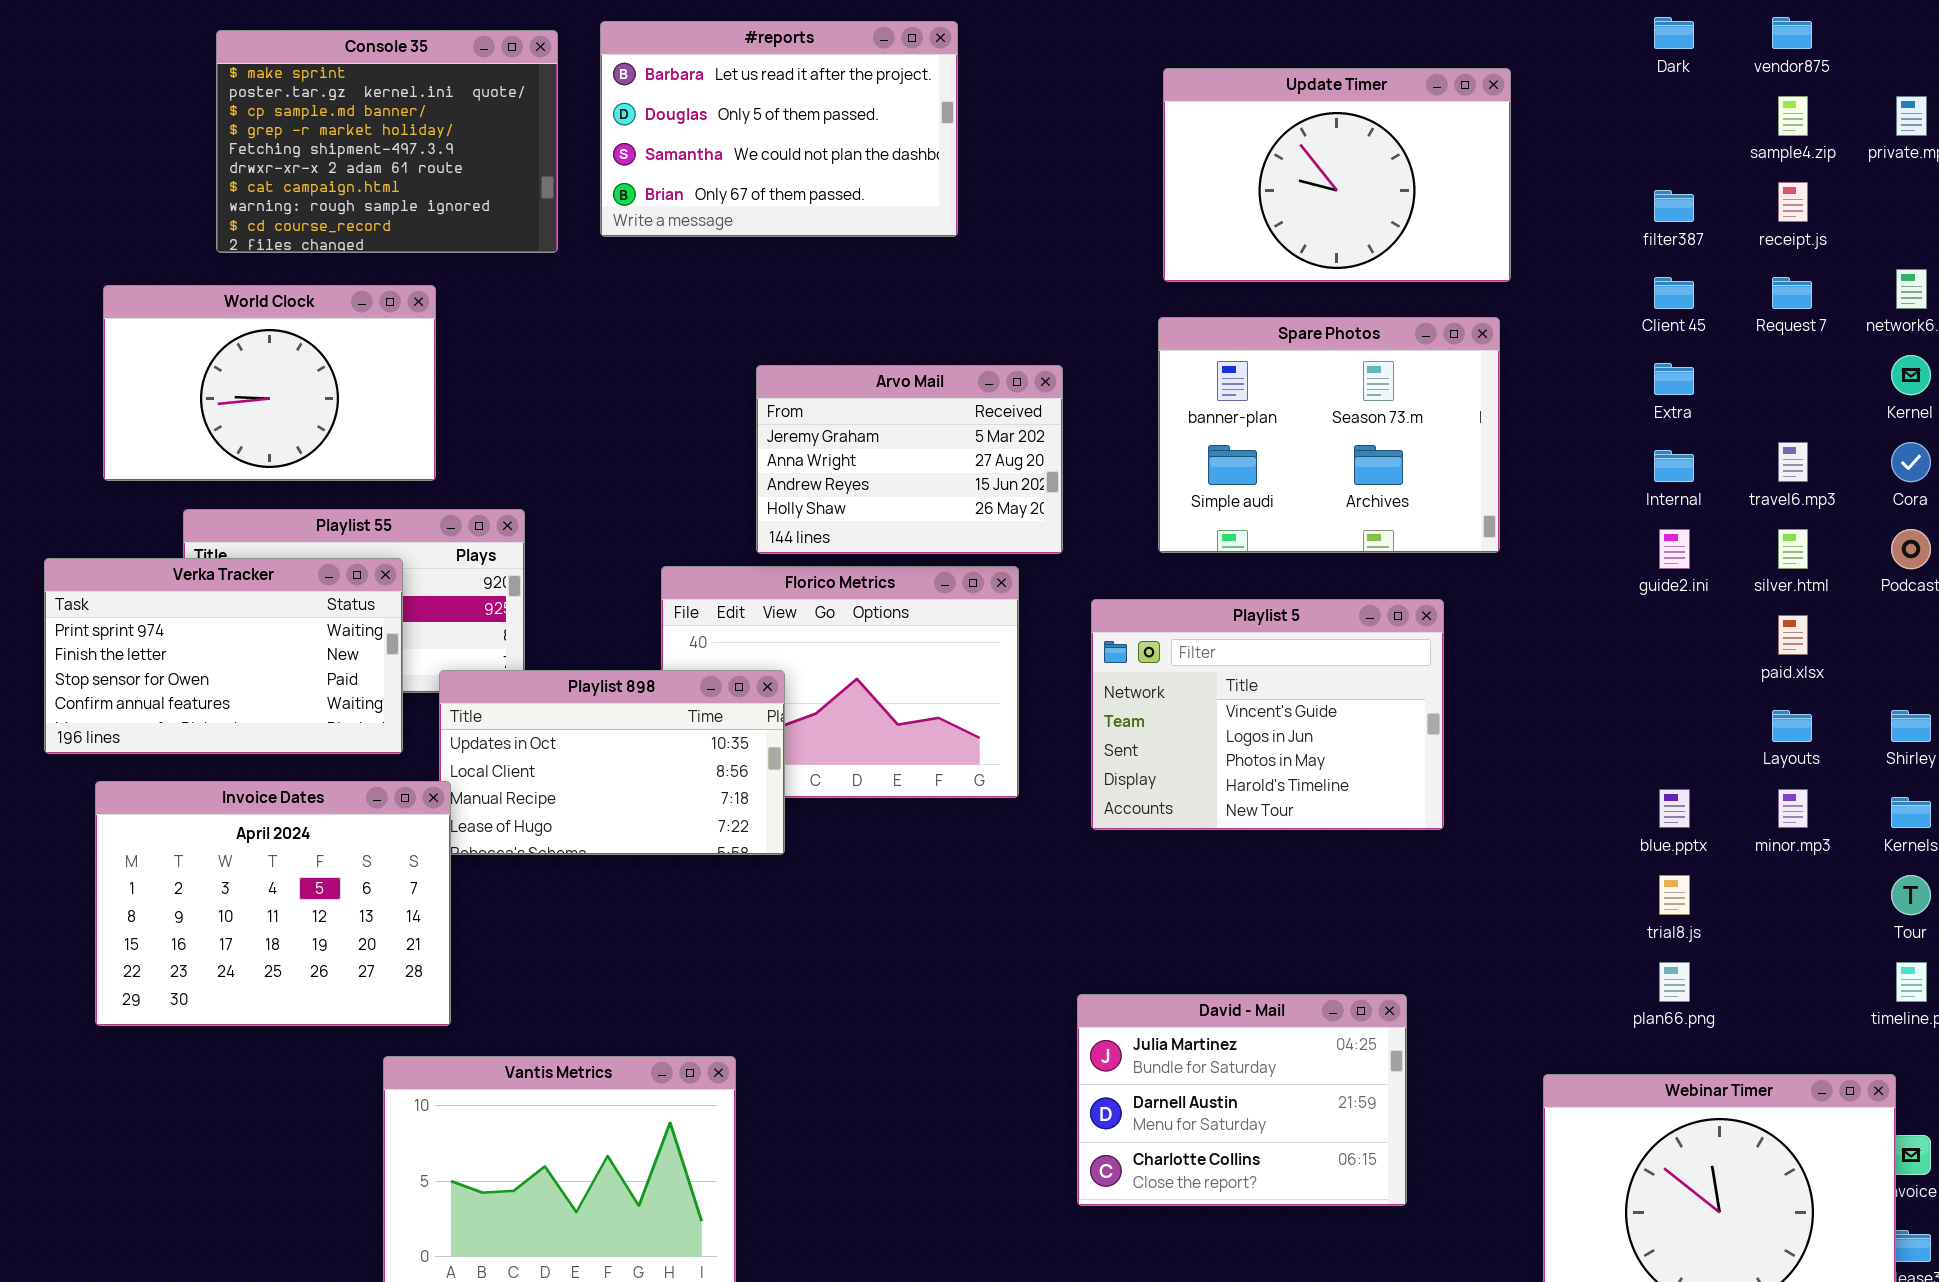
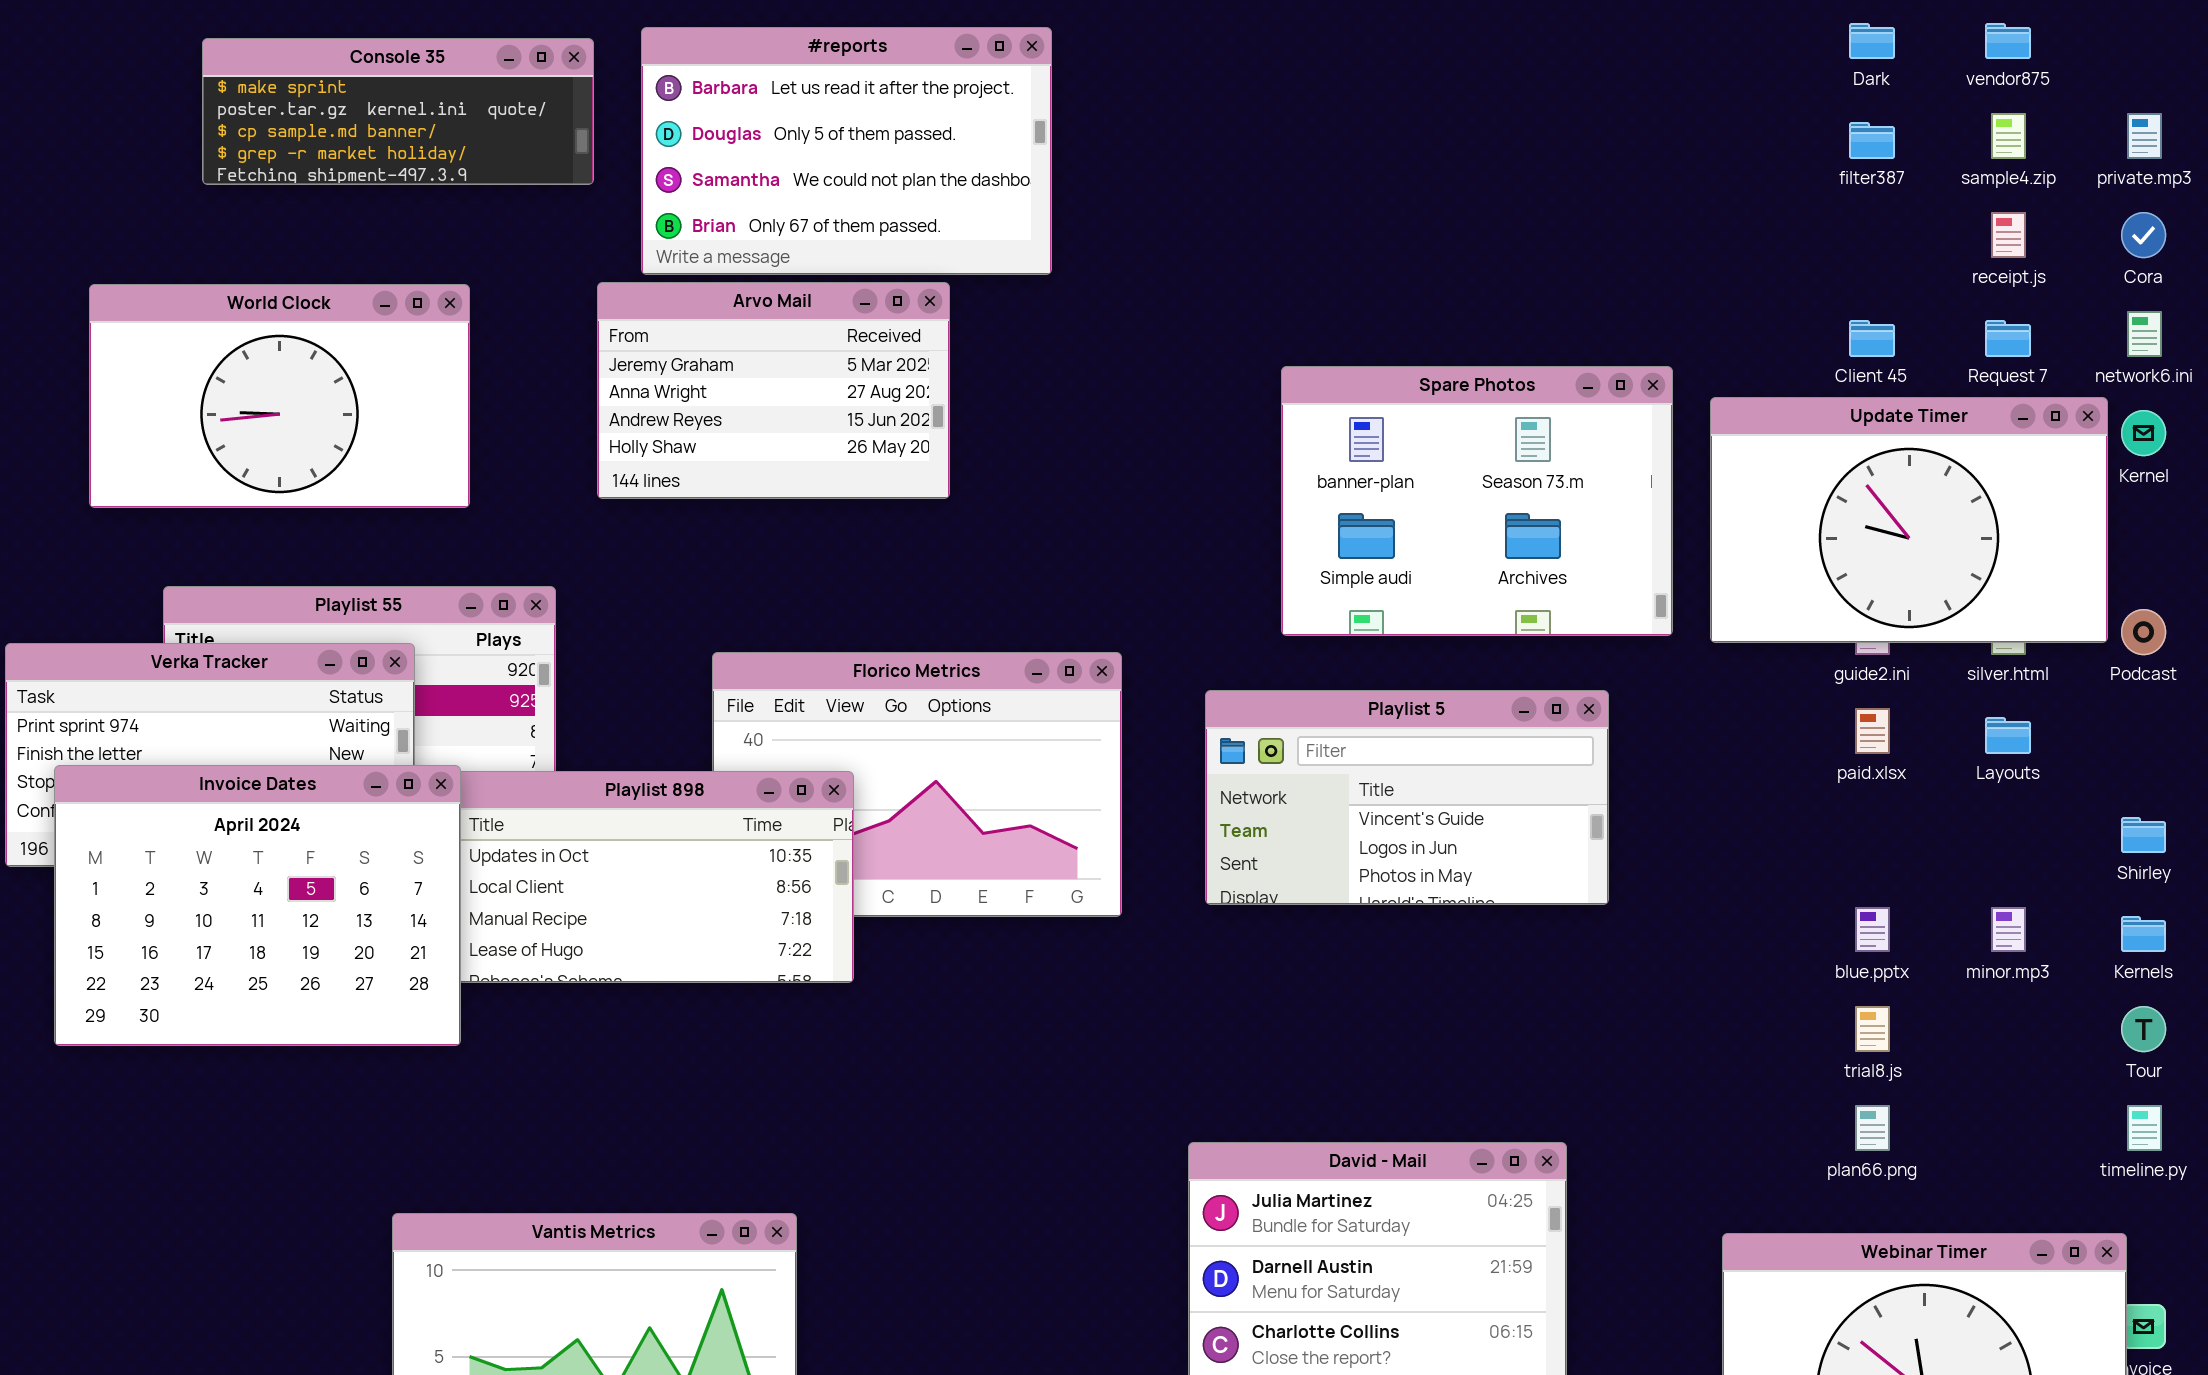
Console 35: [216,30,558,253] -> [202,38,594,185], resized
Update Timer: [1163,68,1511,282] -> [1710,397,2108,643], moved
filter387: [1654,190,1694,222] -> [1849,122,1895,159], moved
World Clock: [103,285,436,481] -> [89,284,470,508], moved
Arvo Mail: [756,365,1063,554] -> [597,282,950,499], moved
Cora: [1891,442,1931,482] -> [2121,212,2166,258], moved
Playlist 5: [1091,599,1444,830] -> [1205,690,1609,905], resized
paid.xlsx: [1778,615,1808,655] -> [1855,708,1890,754], moved
Layouts: [1772,710,1812,742] -> [1985,717,2031,754], moved
Invoice Dates: [95,781,451,1026] -> [54,765,461,1046], moved

